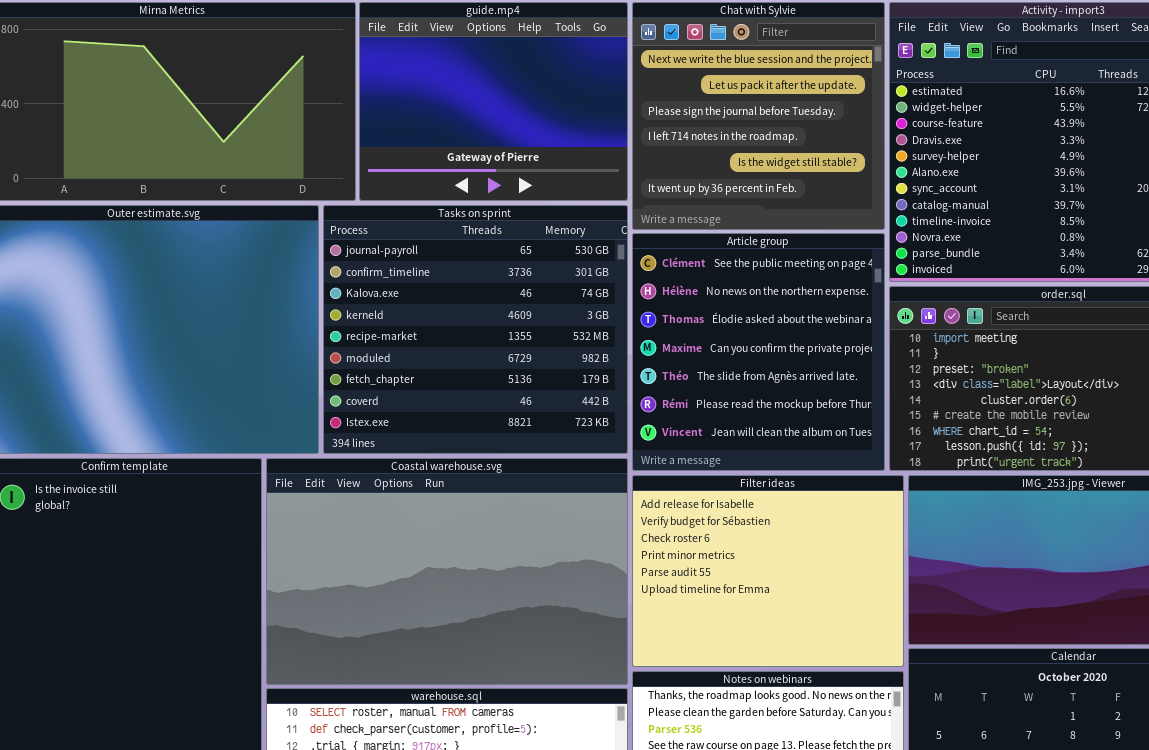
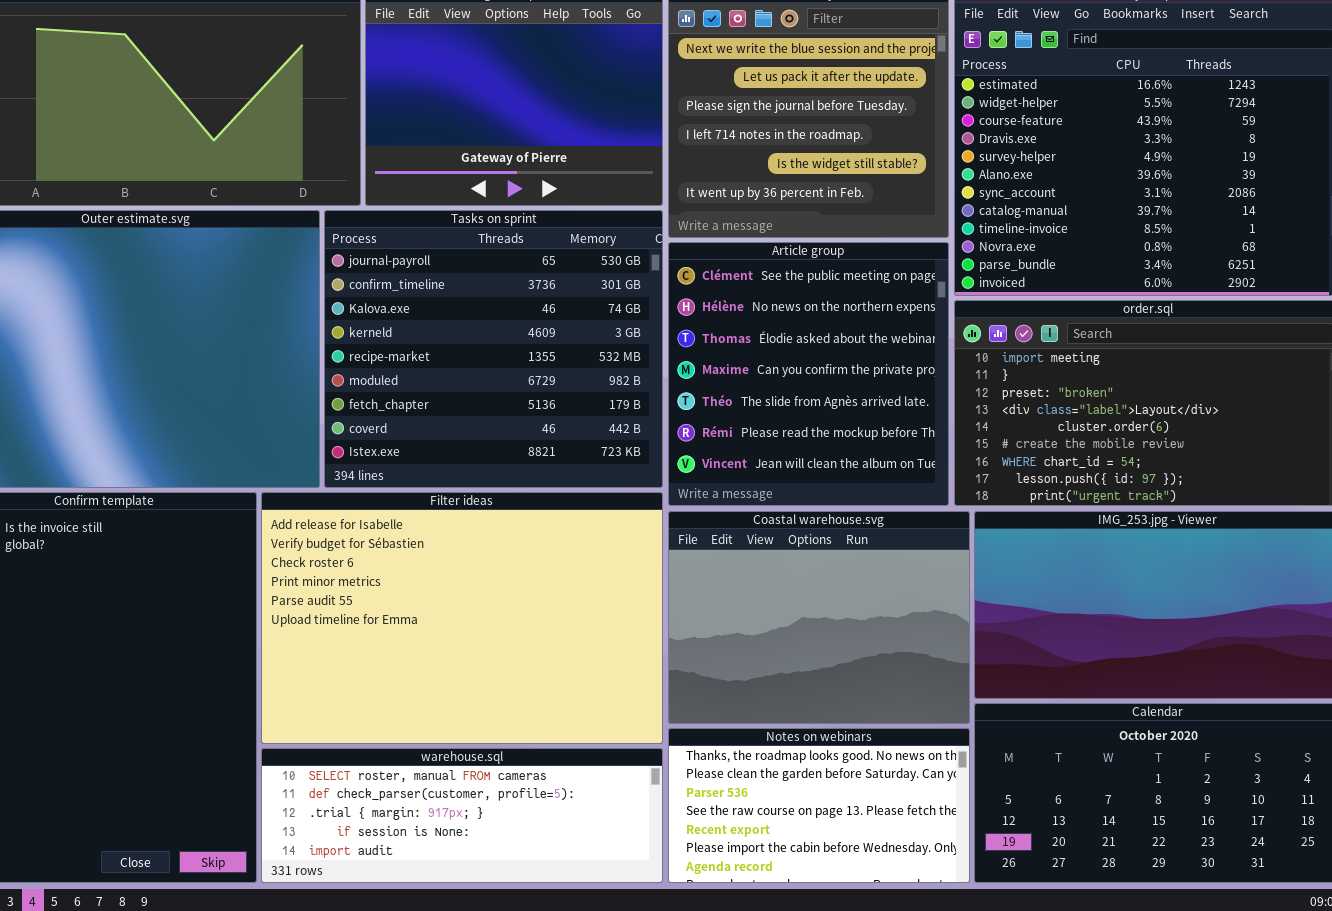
Coastal warehouse.svg: [266,458,628,685] -> [668,511,970,724], moved, resized
Filter ideas: [632,475,904,667] -> [261,492,663,744], moved, resized

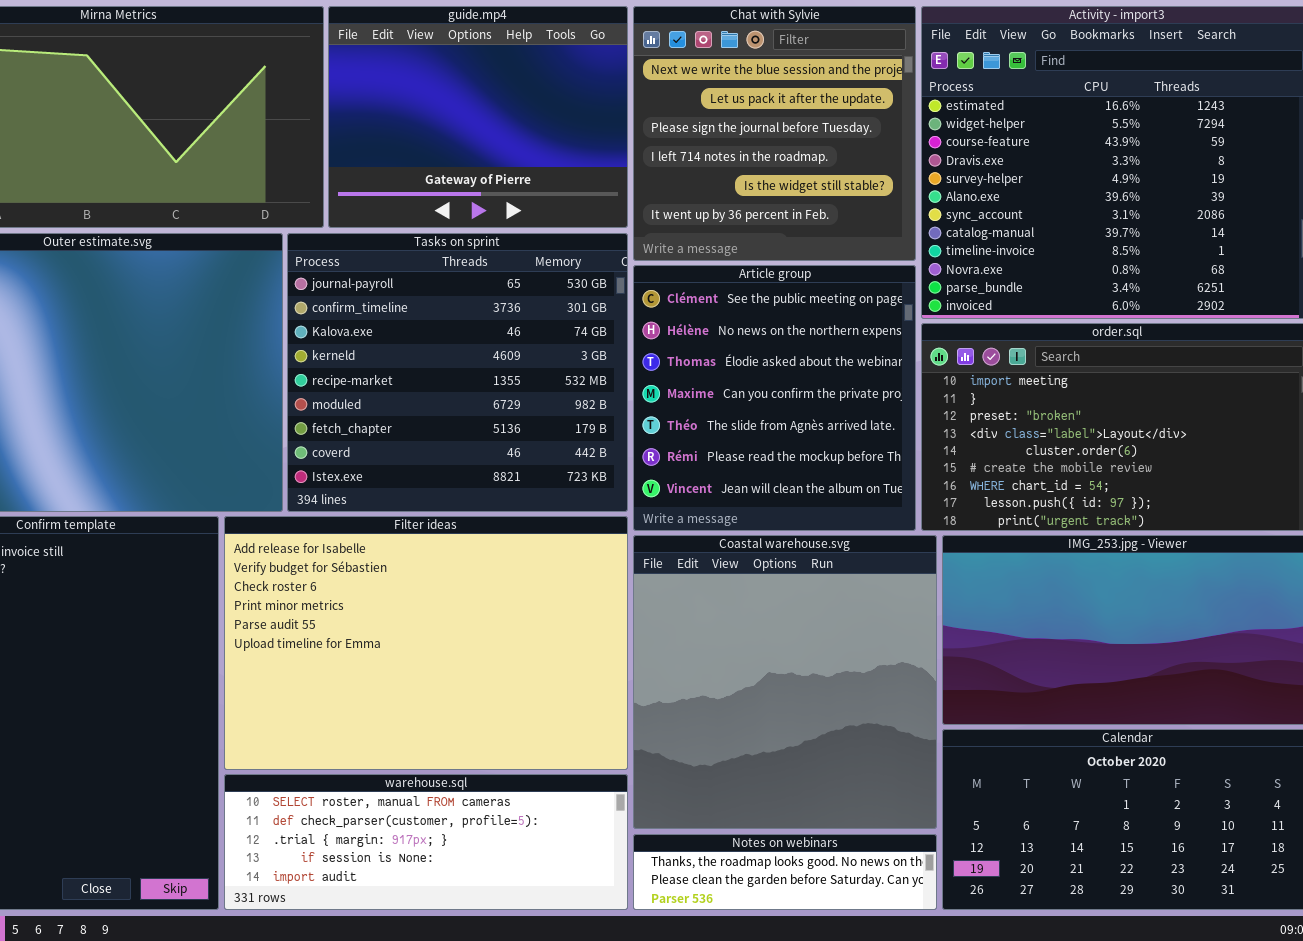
Coastal warehouse.svg: [668,511,970,724] -> [633,535,937,829], resized
Notes on webinars: [668,728,970,883] -> [633,834,937,910], resized

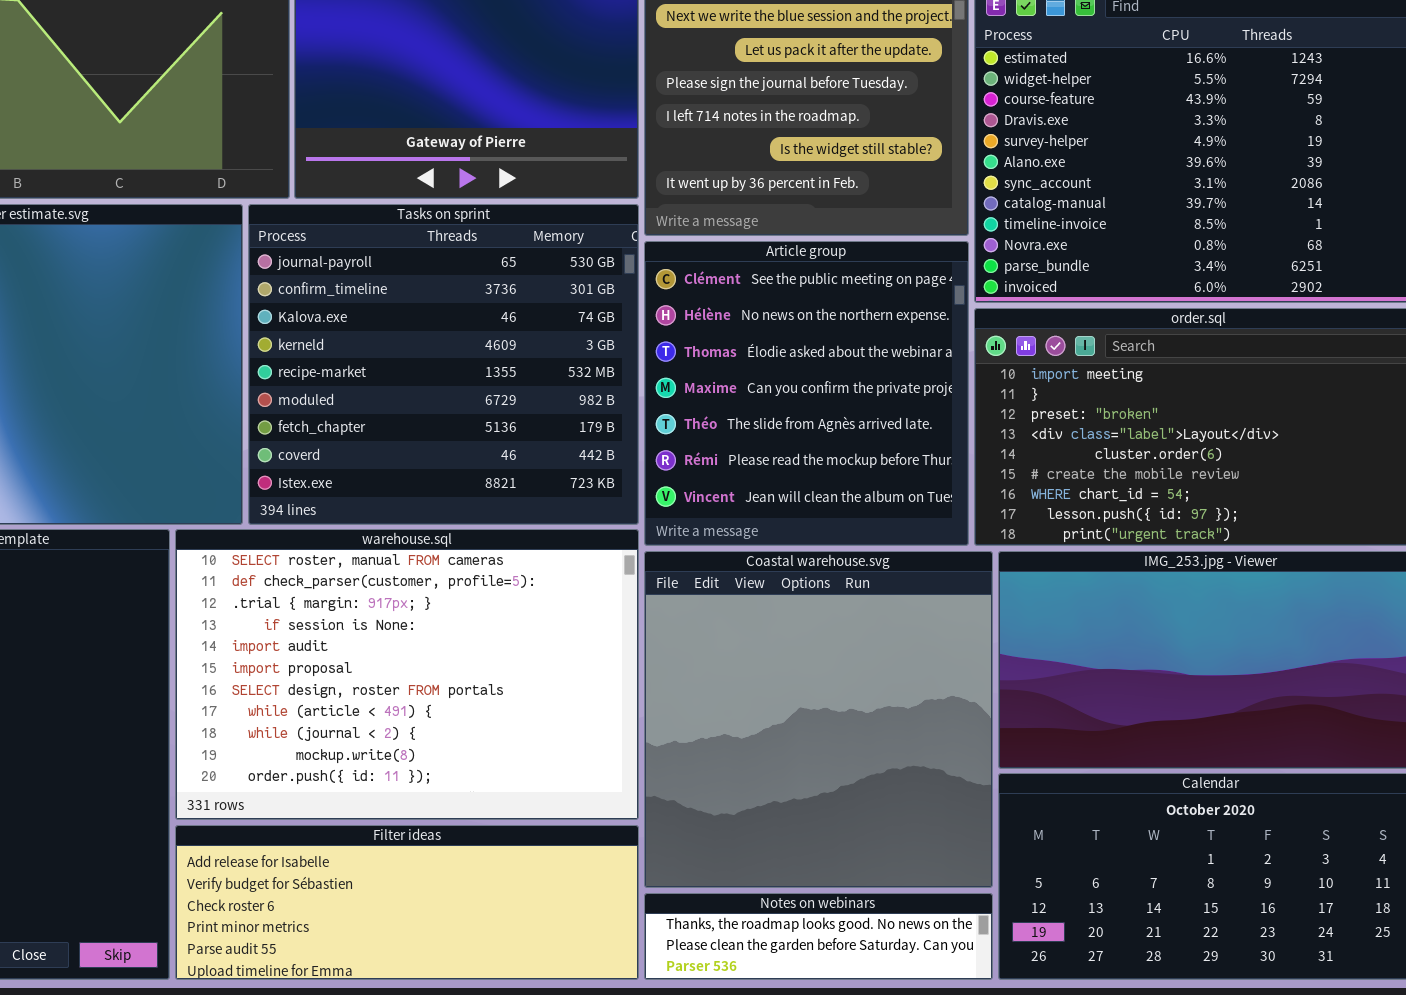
Filter ideas: [224,516,628,770] -> [175,825,639,980], moved, resized
warehouse.sql: [224,774,628,910] -> [175,529,639,820], moved, resized

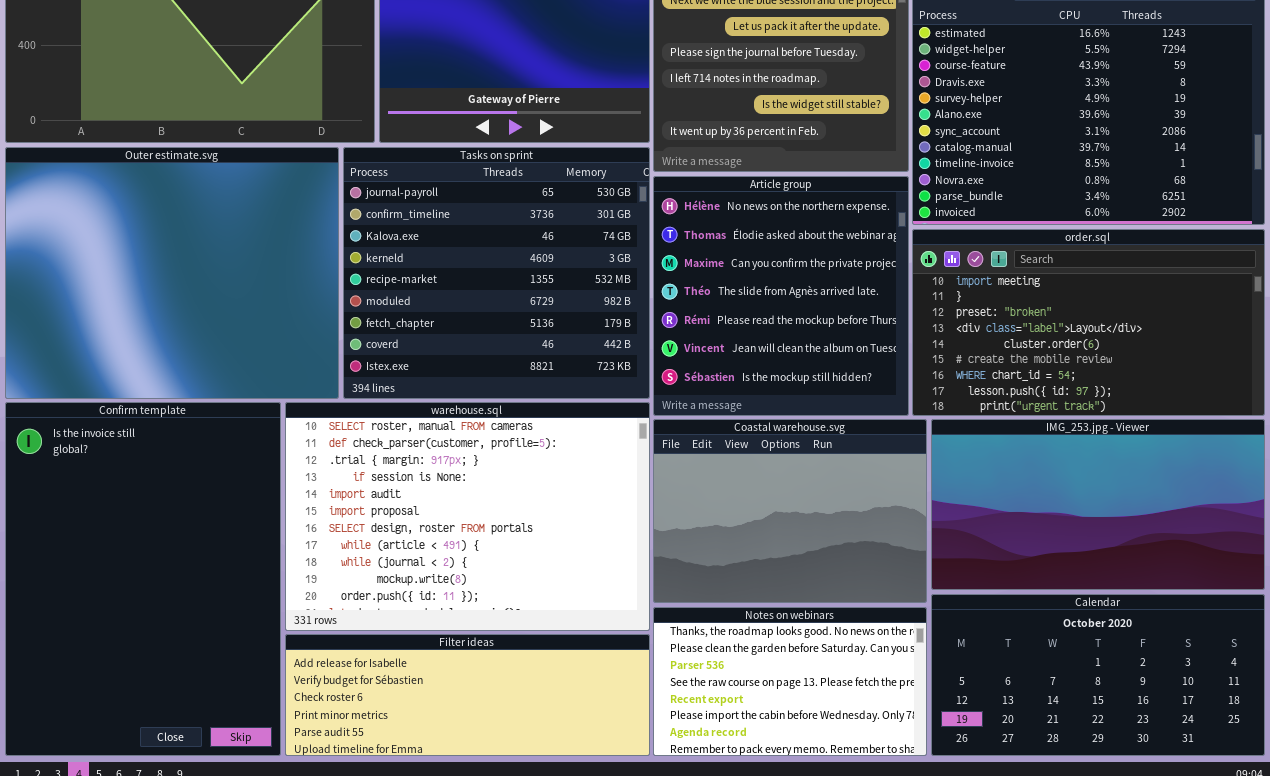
Article group: [644,241,969,546] -> [653,176,909,416], scrolled down 1 row
Coastal warehouse.svg: [644,551,993,888] -> [653,419,927,603], resized
Notes on webinars: [644,893,993,980] -> [653,607,927,756], resized

